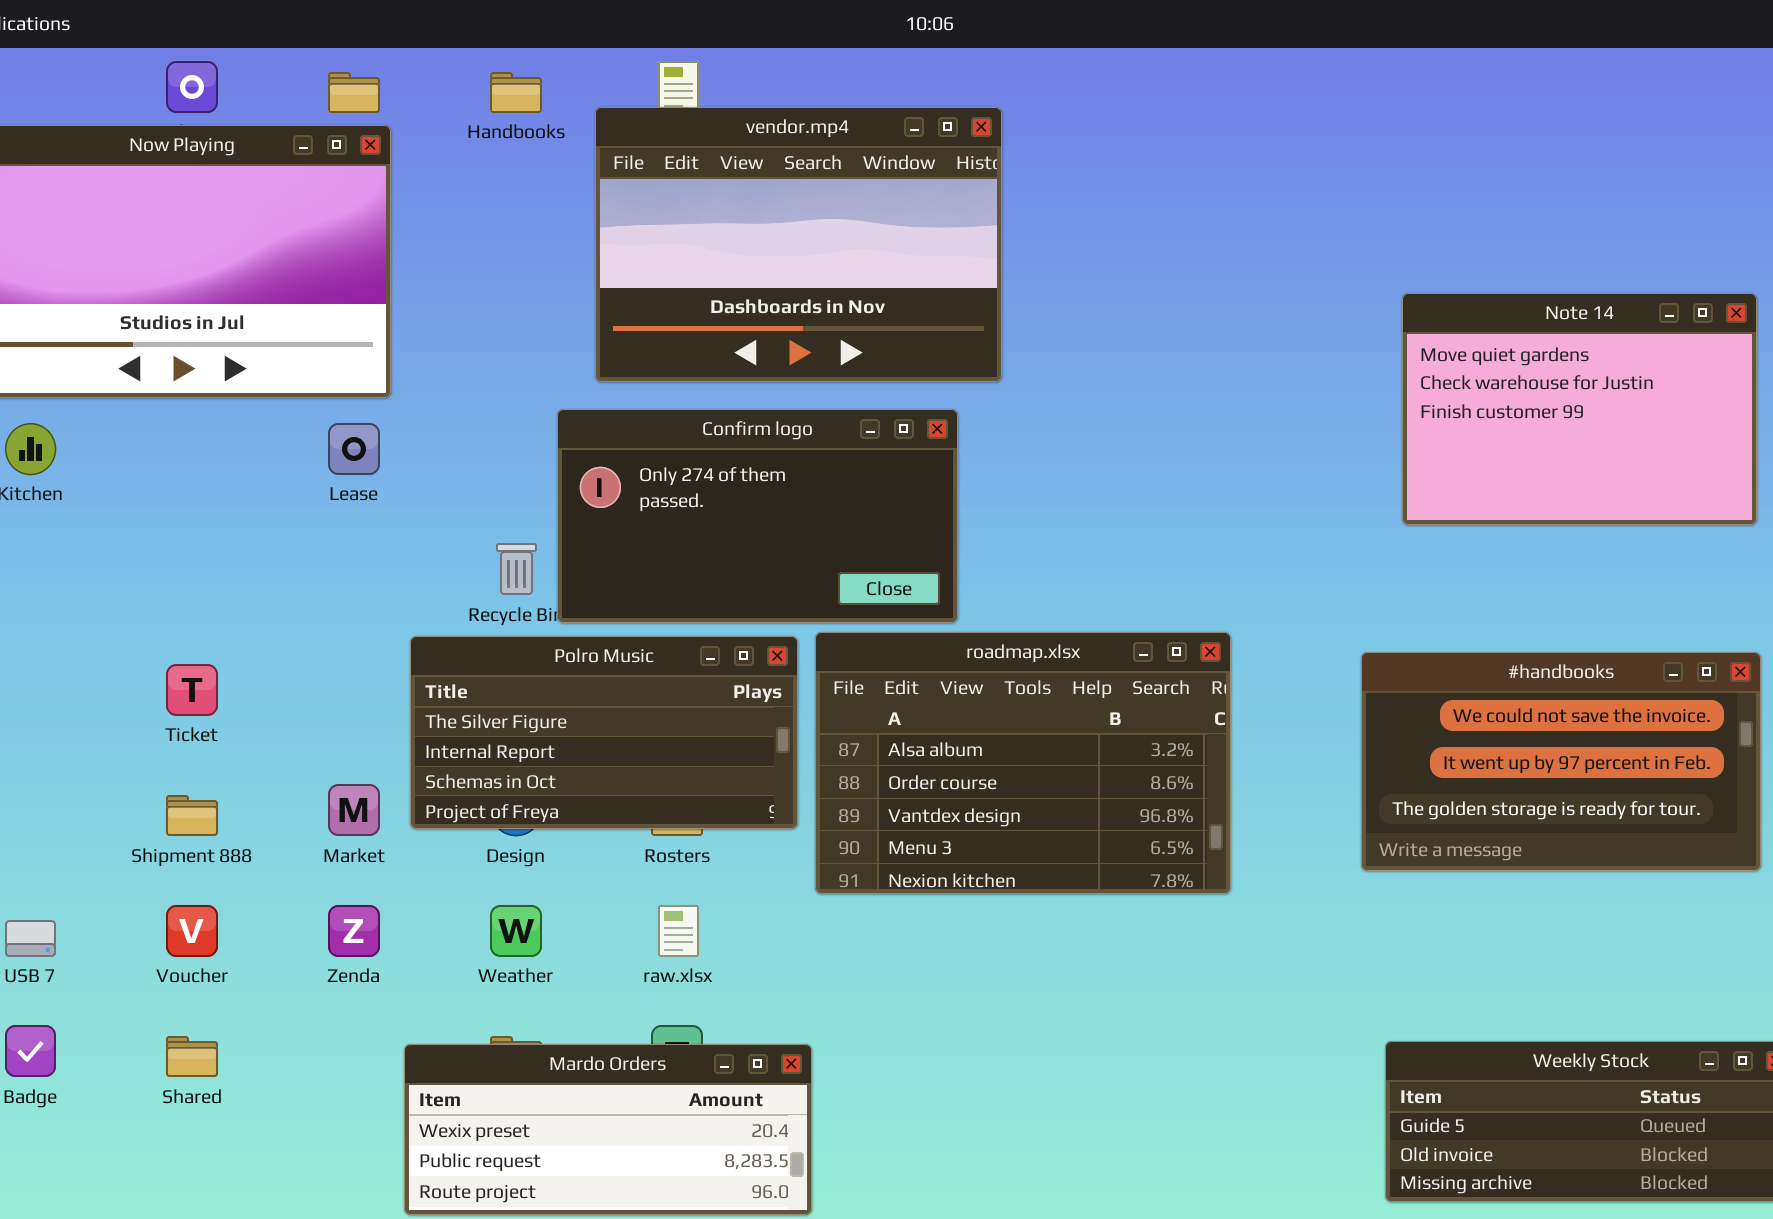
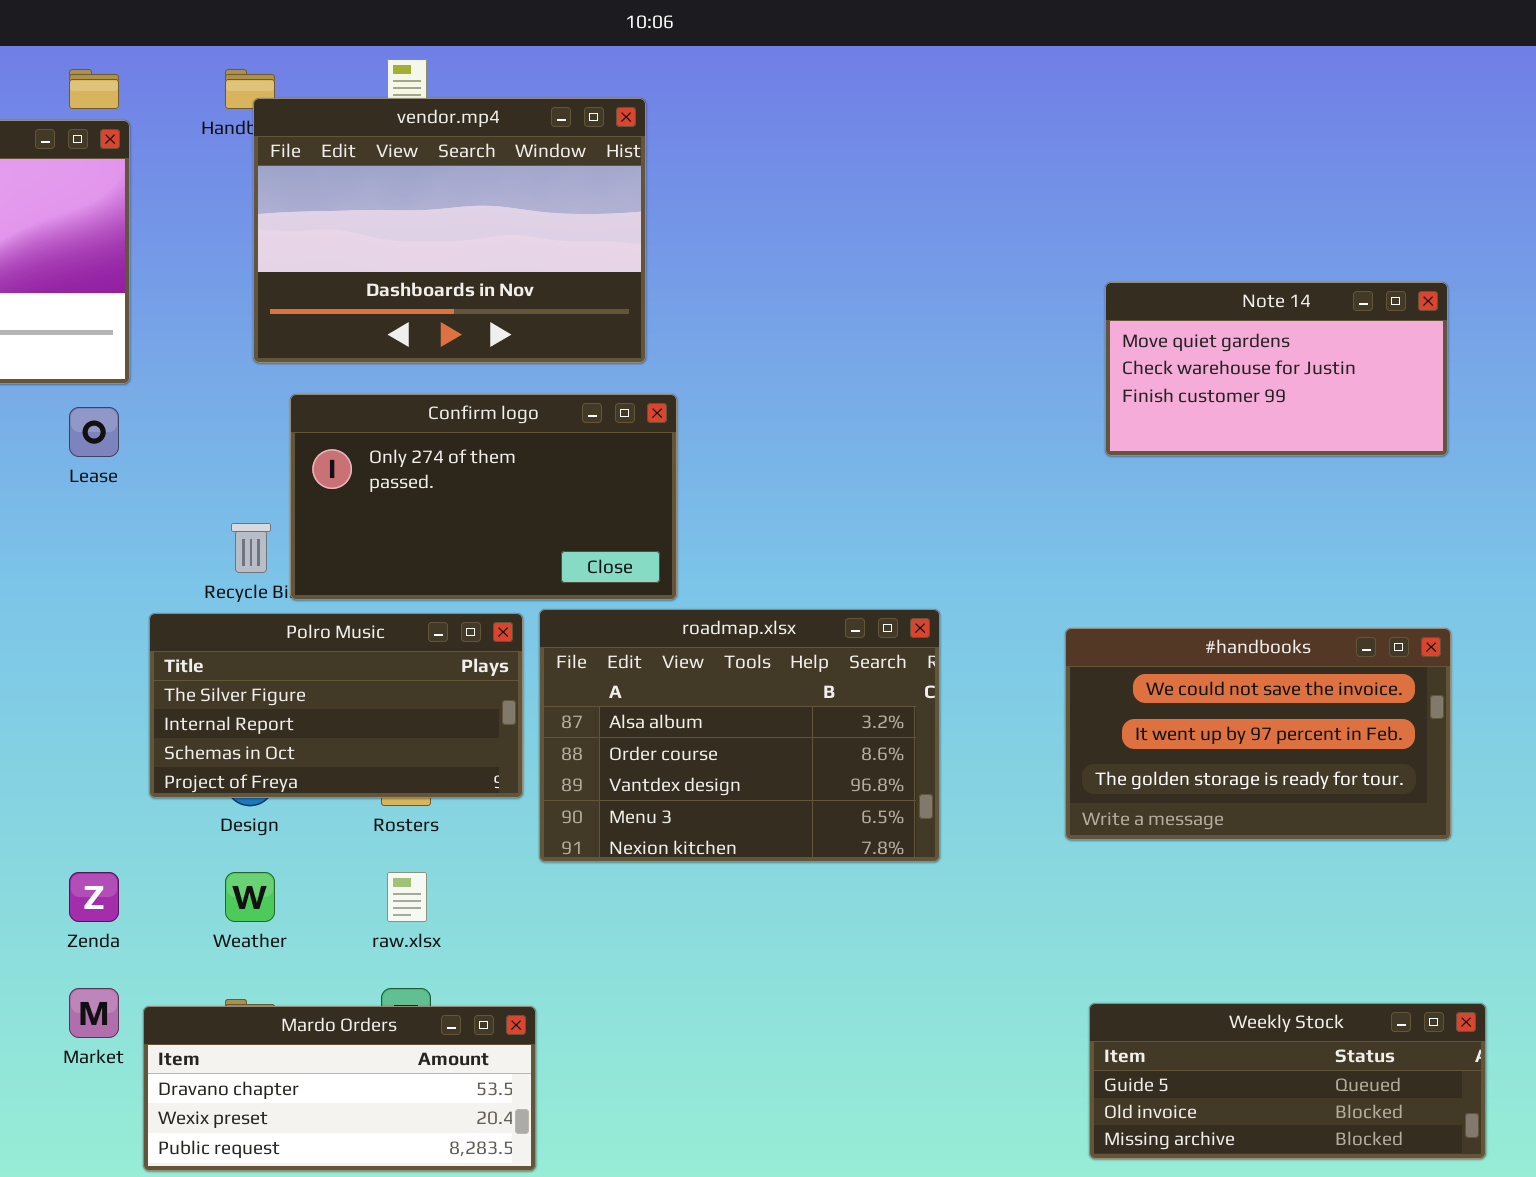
vendor.mp4: [595,107,1002,382] -> [253,98,646,363], moved
Note 14: [1402,293,1757,525] -> [1105,282,1448,456], resized
Market: [328,784,380,836] -> [69,988,119,1038], moved
Mardo Orders: [404,1044,812,1215] -> [143,1006,536,1171], scrolled up 1 row

